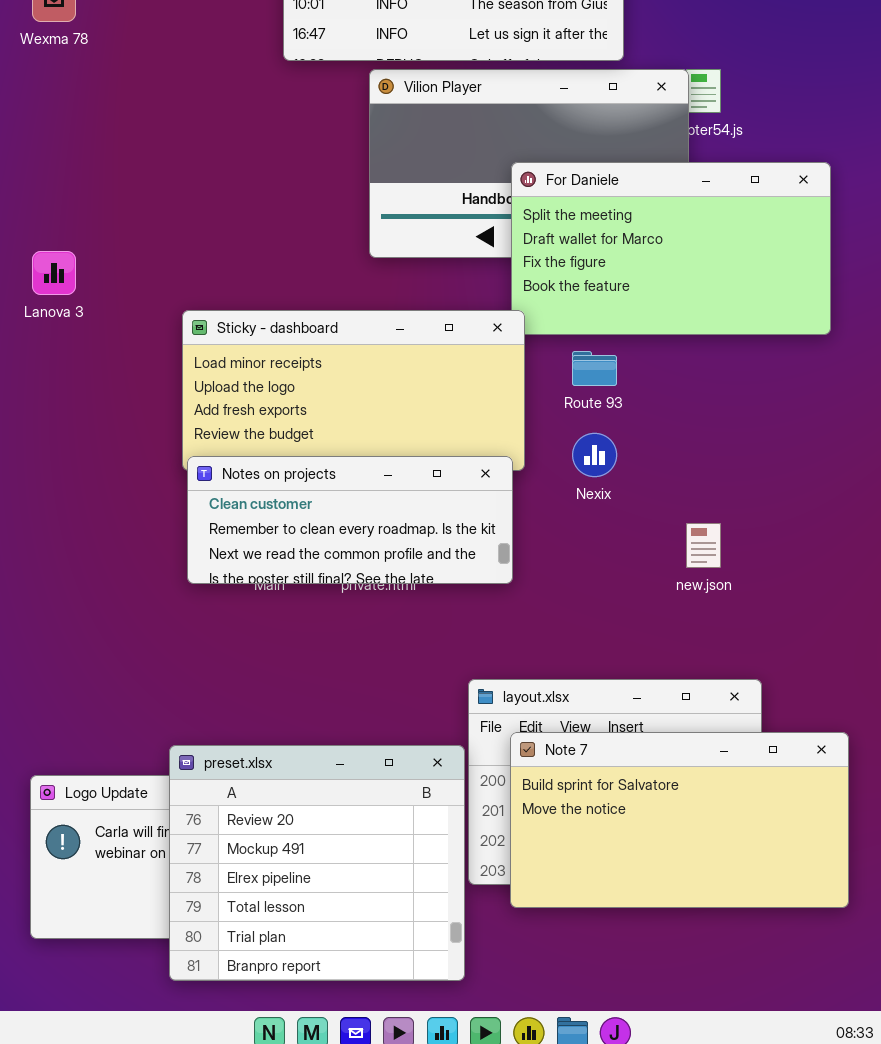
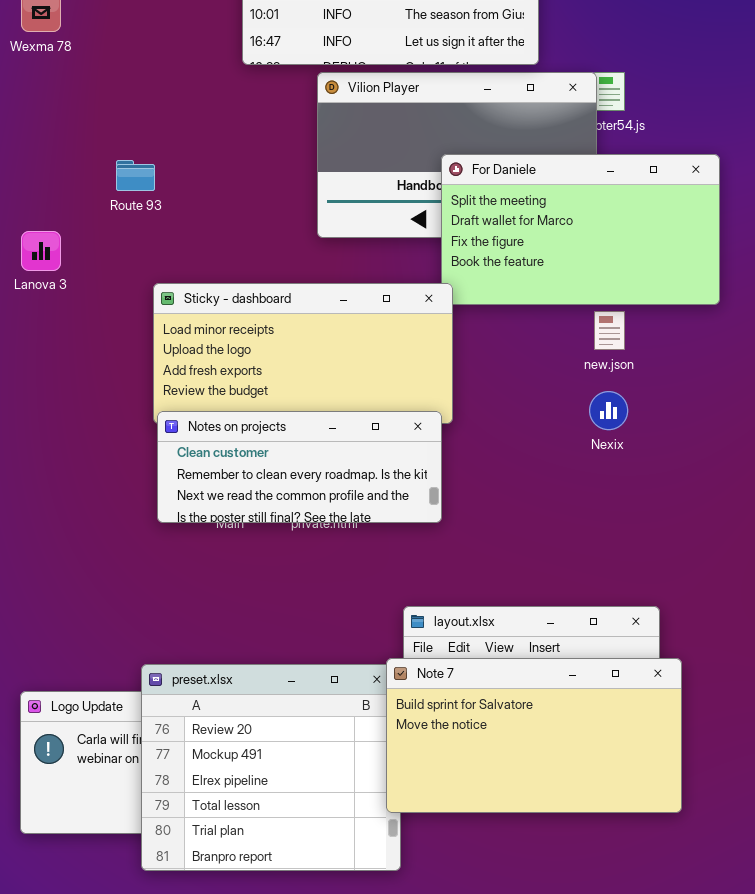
Route 93: [572,351,617,386] -> [116,160,155,191], moved
Nexix: [572,433,617,477] -> [589,391,628,430], moved
new.json: [686,523,721,568] -> [594,311,625,350], moved
Note 7: [510,732,849,908] -> [386,658,682,813], moved

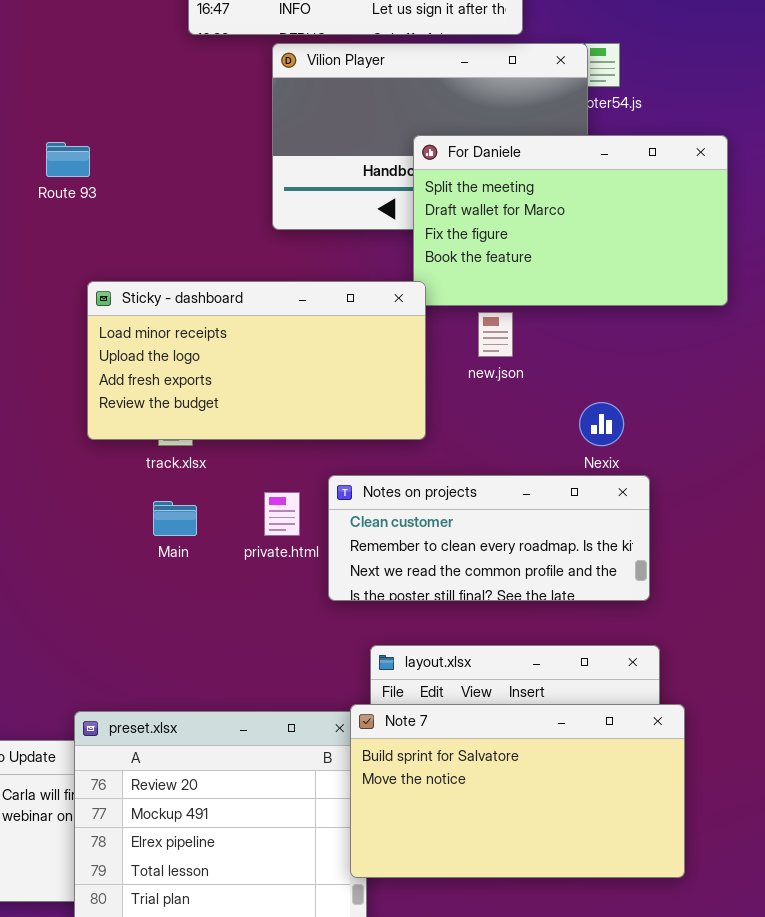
new.json: [594,311,625,350] -> [478,312,513,357], moved
Notes on projects: [157,411,442,523] -> [328,475,650,601], moved

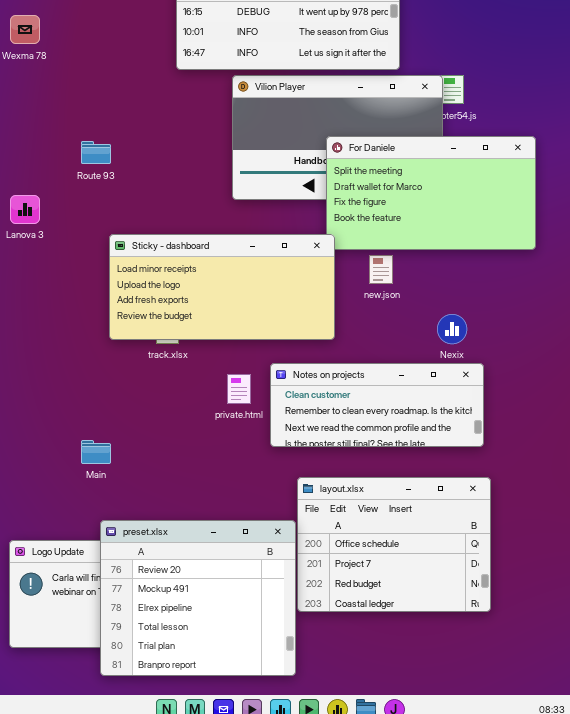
Main: [153,501,197,536] -> [81,440,111,464], moved
Note 7: [350,704,685,878] -> none, closed

